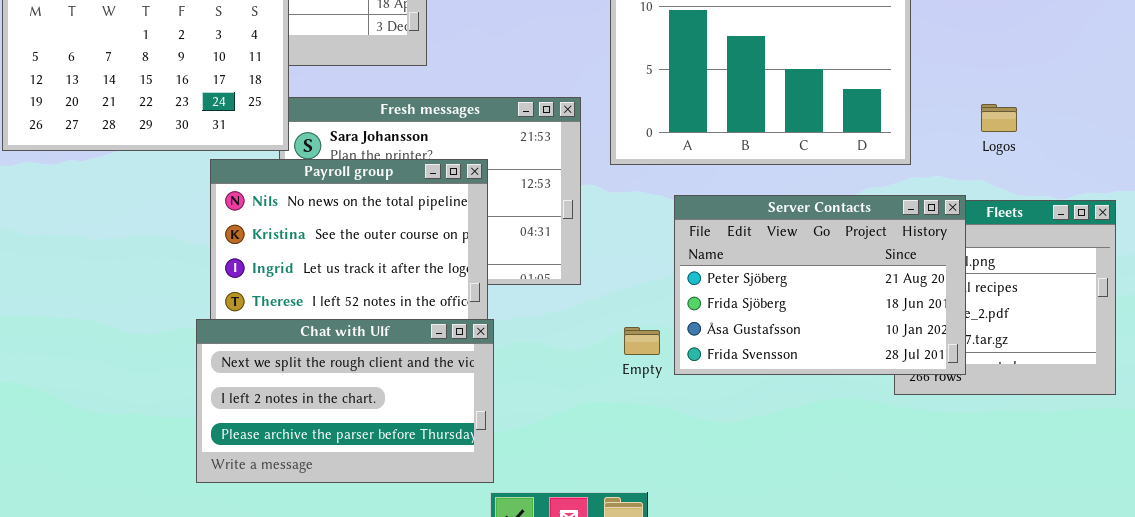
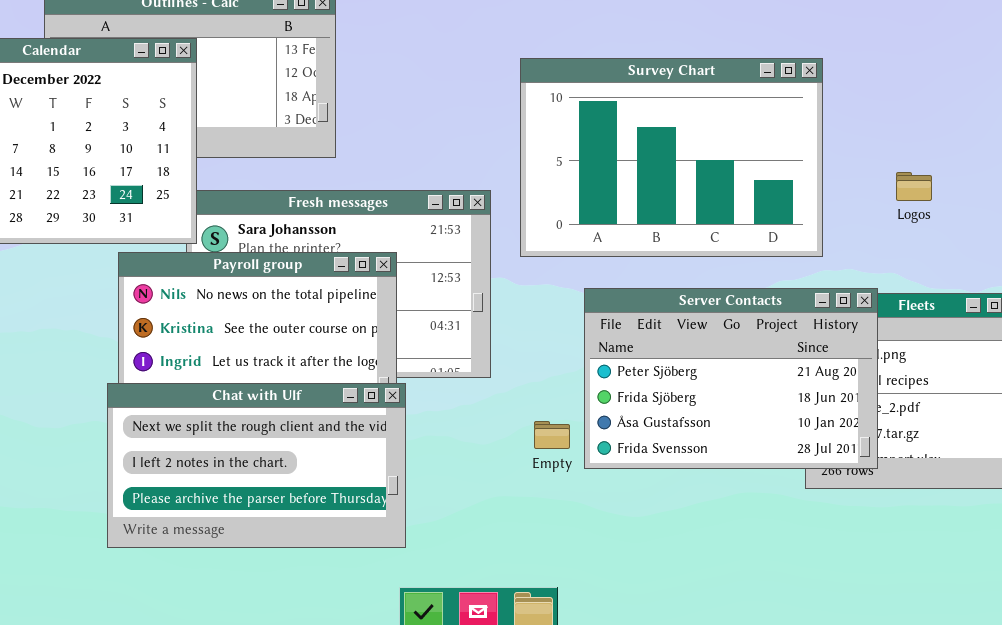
Logos: [981,104,1017,132] -> [896,172,932,201], moved
Chat with Ulf: [196,319,494,483] -> [107,383,406,548], moved

